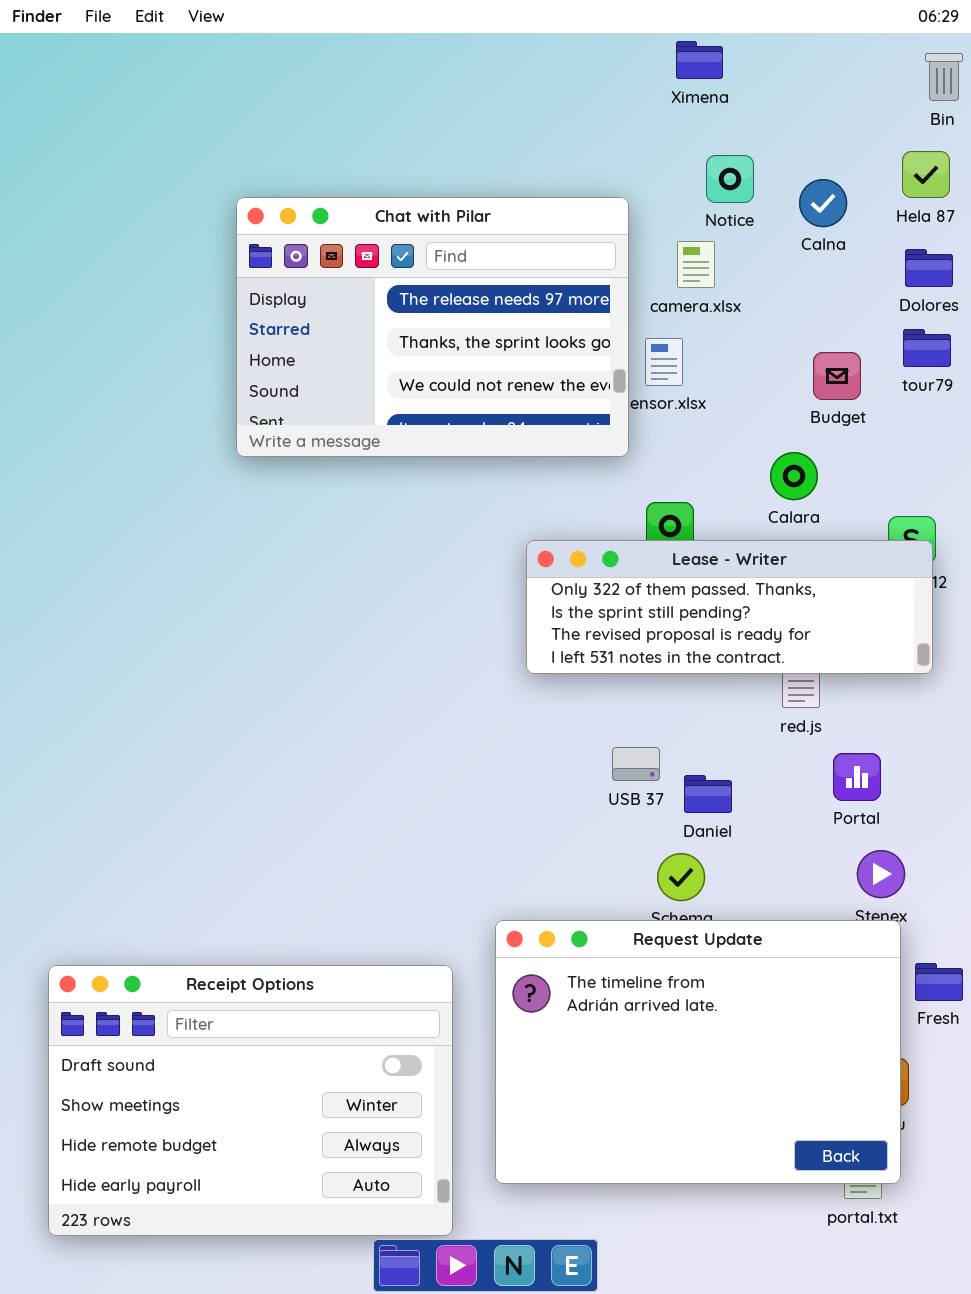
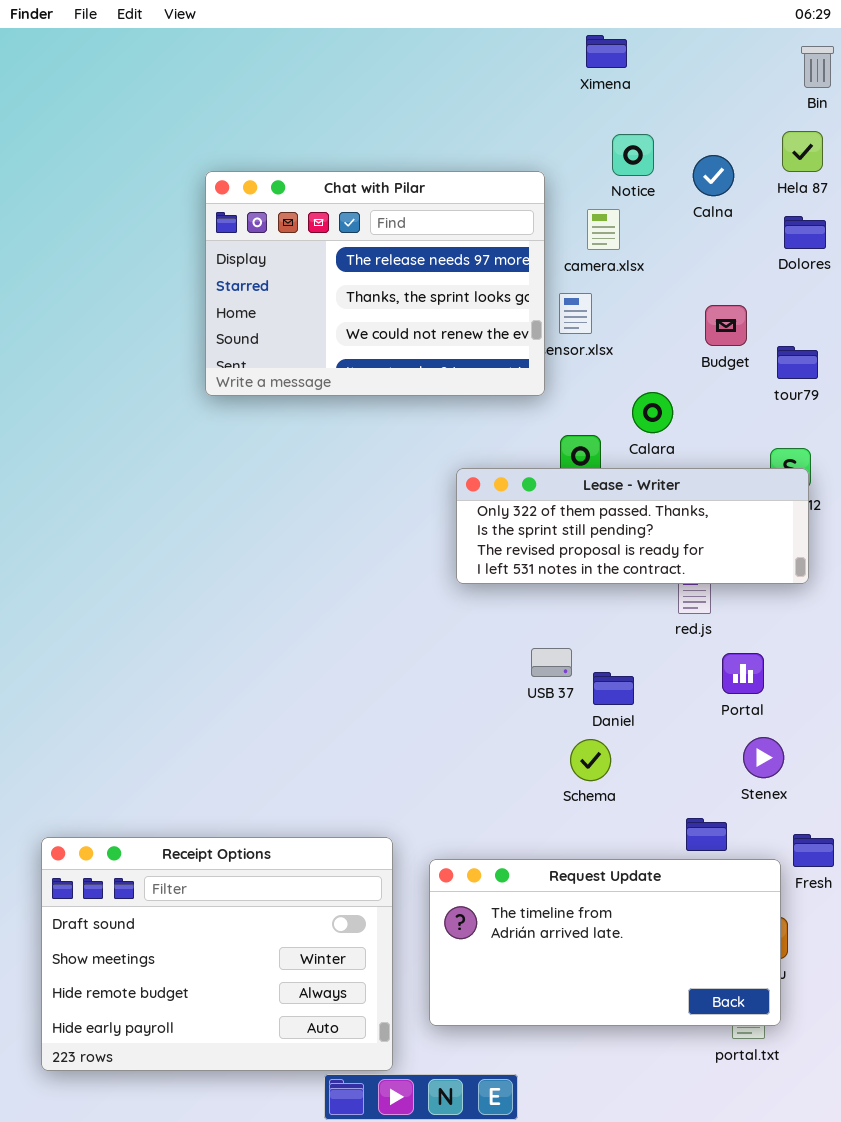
tour79: [903,329,951,367] -> [777,346,818,379], moved
Calara: [770,452,818,500] -> [632,392,673,433], moved
Request Update: [495,920,901,1184] -> [429,859,781,1026], resized

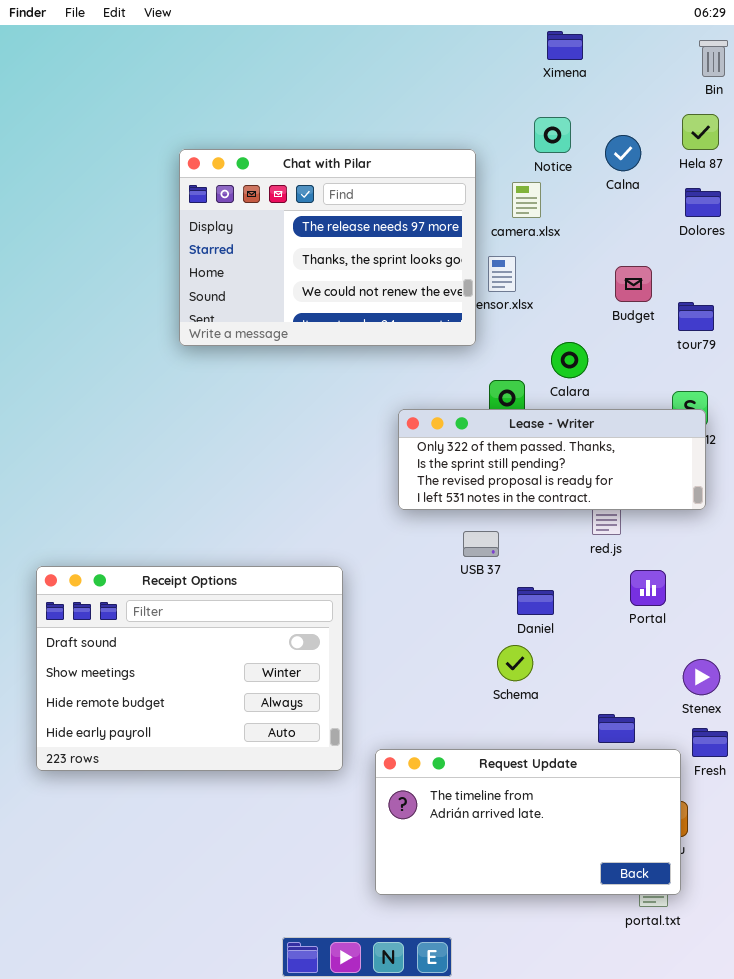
Ximena: [586,35,627,68] -> [547,31,583,60], moved
USB 37: [531,648,572,677] -> [463,531,499,557], moved
Stenex: [743,737,784,778] -> [683,659,720,695], moved
Receipt Options: [41,837,393,1071] -> [36,566,343,771], moved

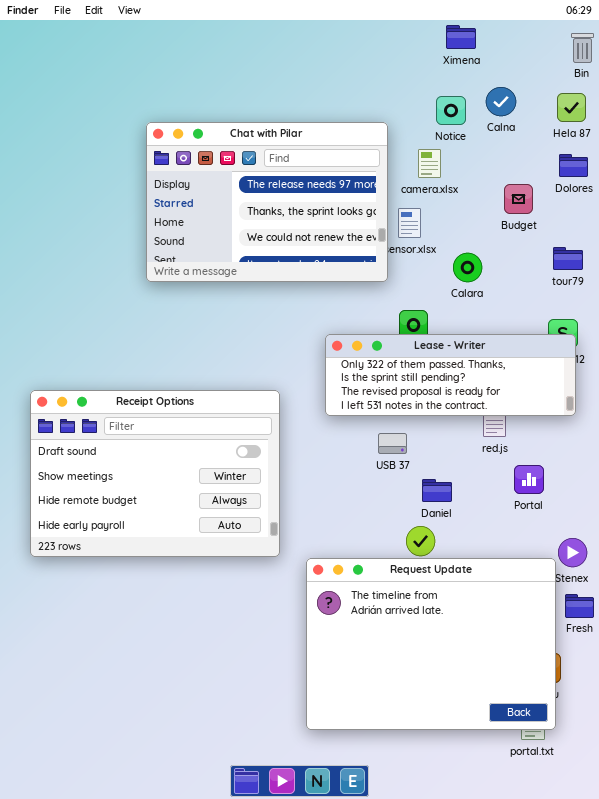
Calna: [605,135,641,171] -> [486,87,516,116], moved
Budget: [615,266,652,302] -> [504,184,533,214], moved
Calara: [551,342,588,378] -> [453,253,482,282], moved
Receipt Options: [36,566,343,771] -> [30,390,280,557], moved
Request Update: [375,749,681,895] -> [306,558,556,730], resized

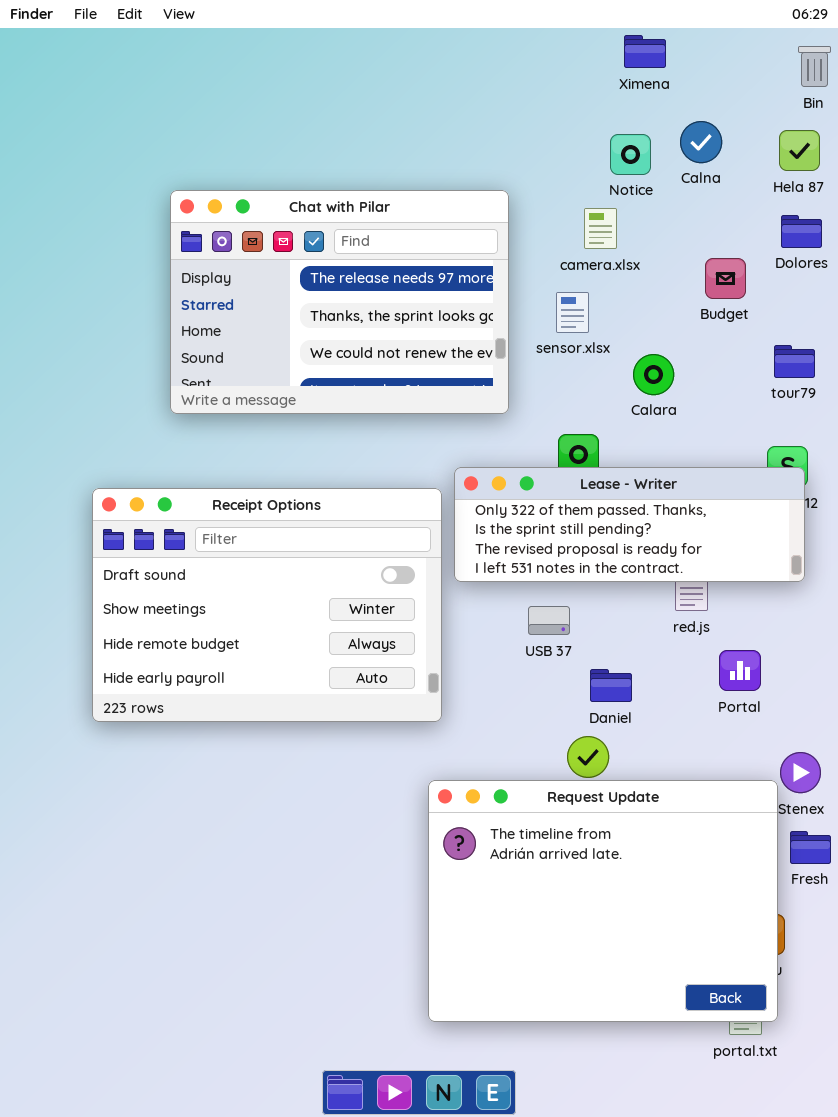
Chat with Pilar: [146,122,388,282] -> [170,190,509,414], moved
Receipt Options: [30,390,280,557] -> [92,488,442,722], moved

